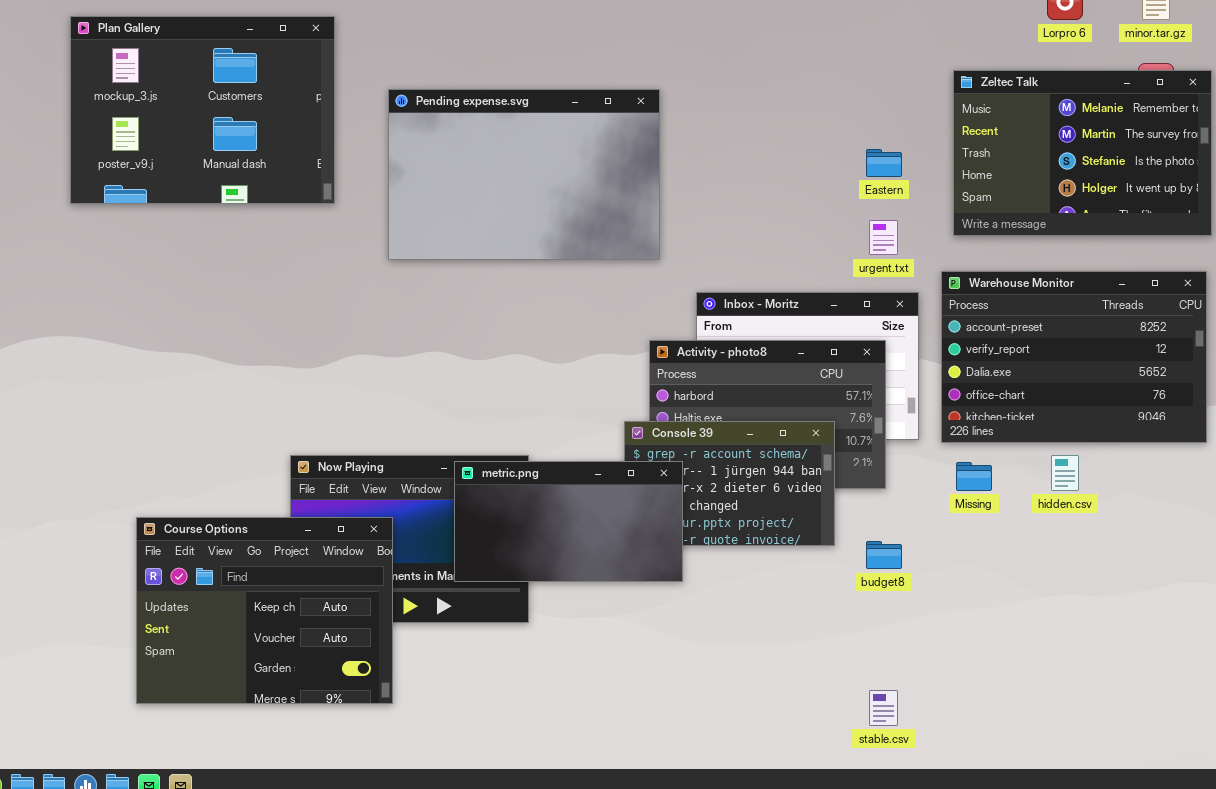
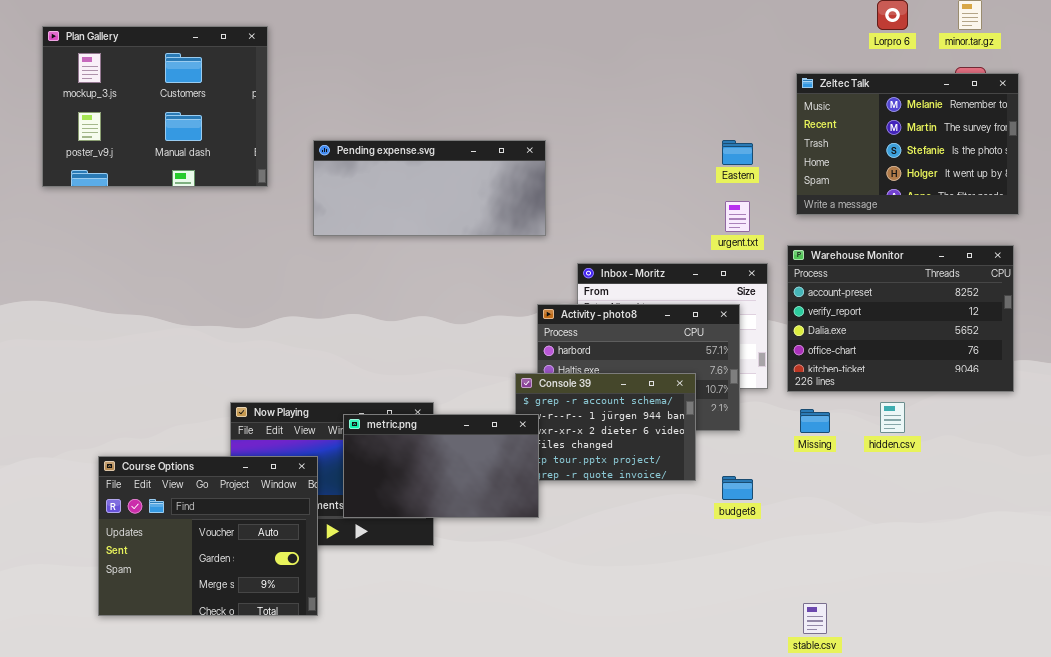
Pending expense.svg: [388,89,660,260] -> [313,140,546,236], resized
metric.png: [454,461,683,582] -> [343,414,539,518], moved
Course Options: [136,517,393,704] -> [98,456,318,616], scrolled down 1 row
stable.csv: [869,690,898,726] -> [803,603,827,634], moved

